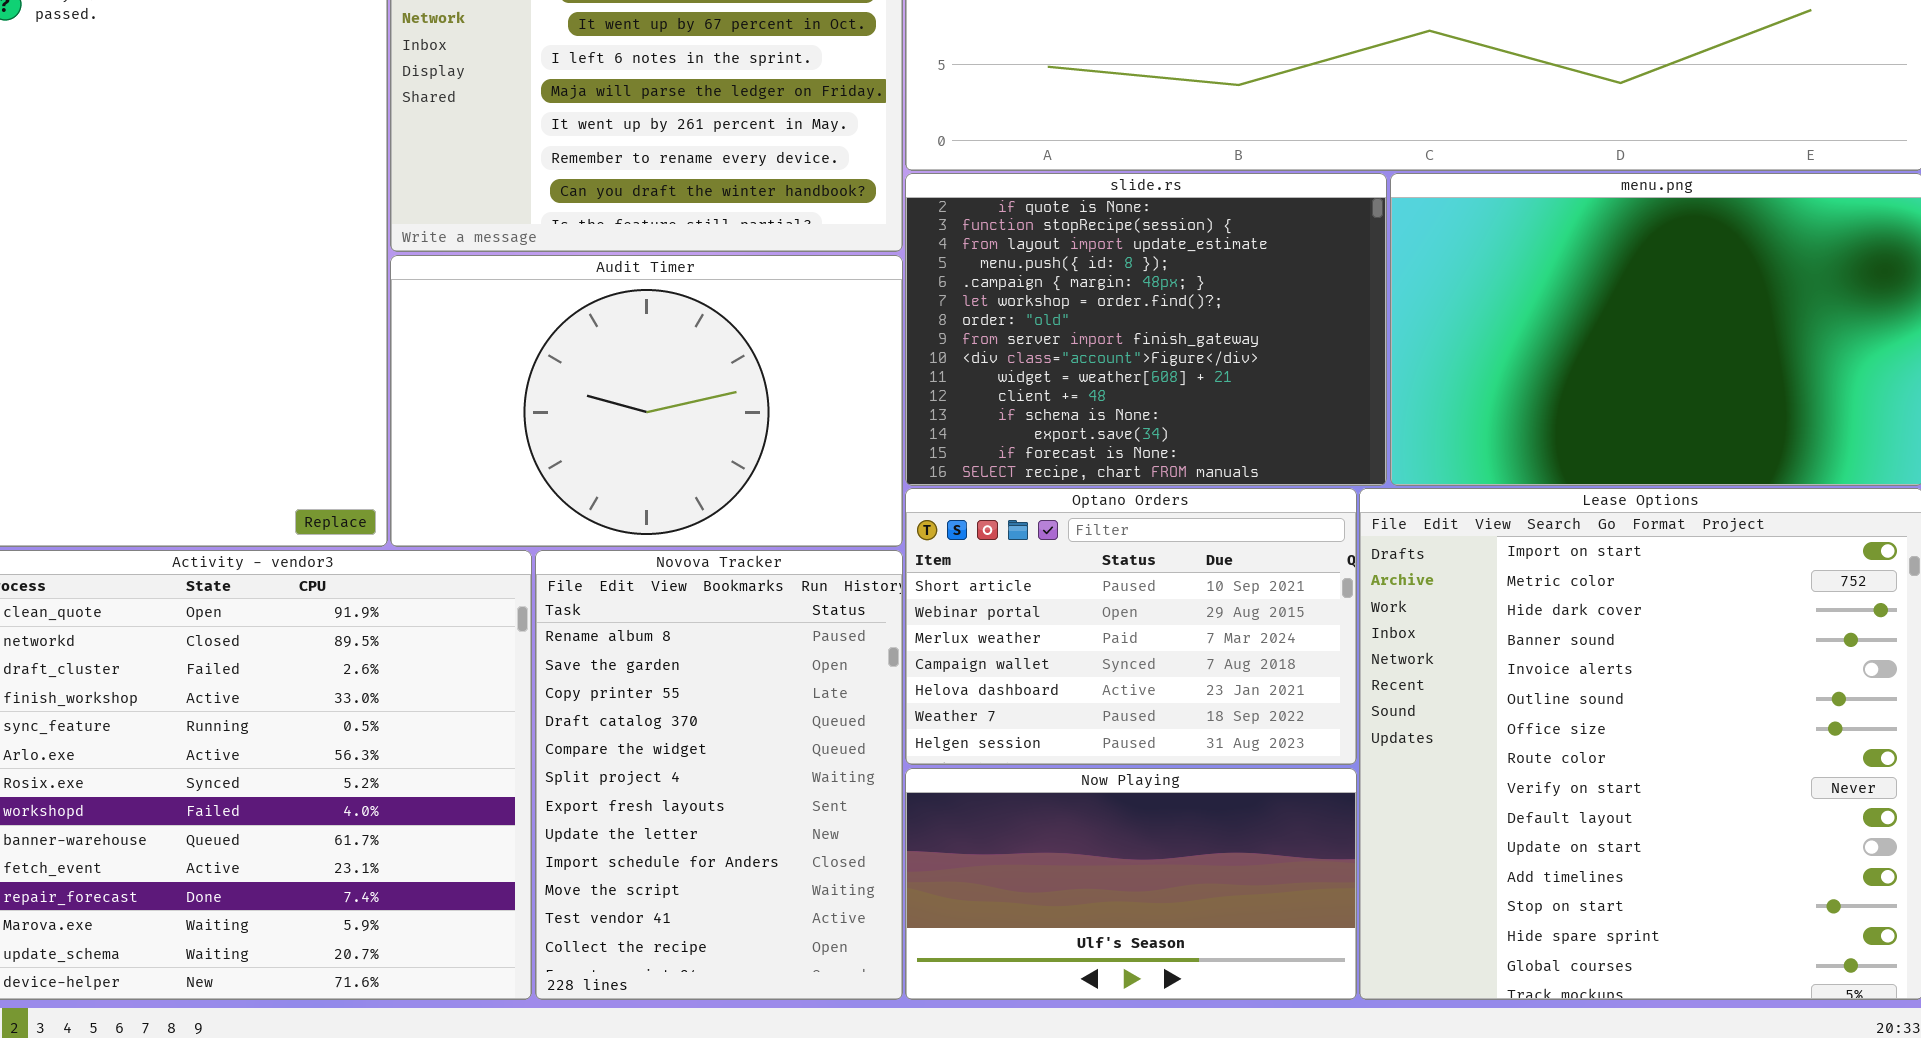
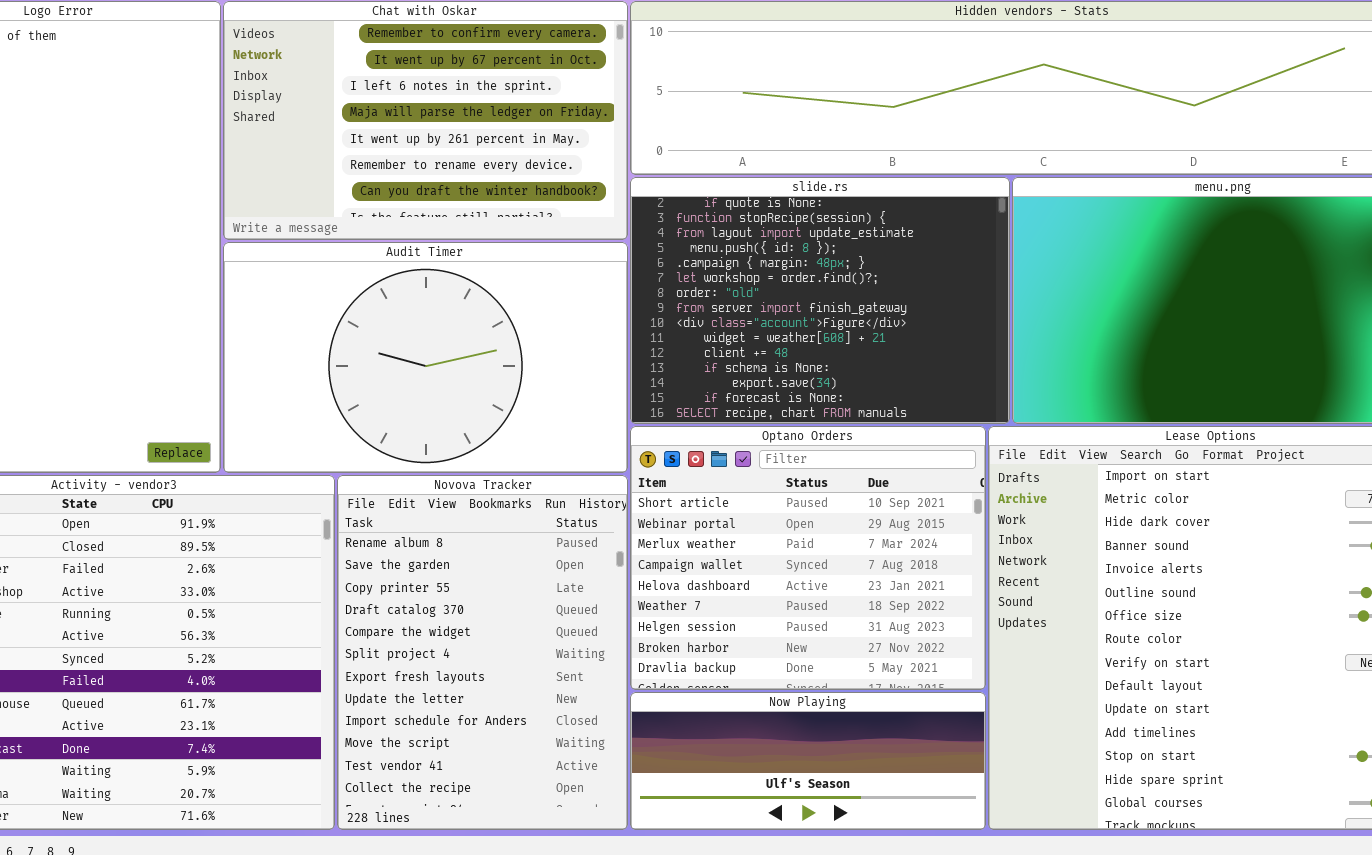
Optano Orders: [905,488,1357,765] -> [630,426,986,690], resized
Now Playing: [905,768,1357,1000] -> [630,692,986,830], resized

